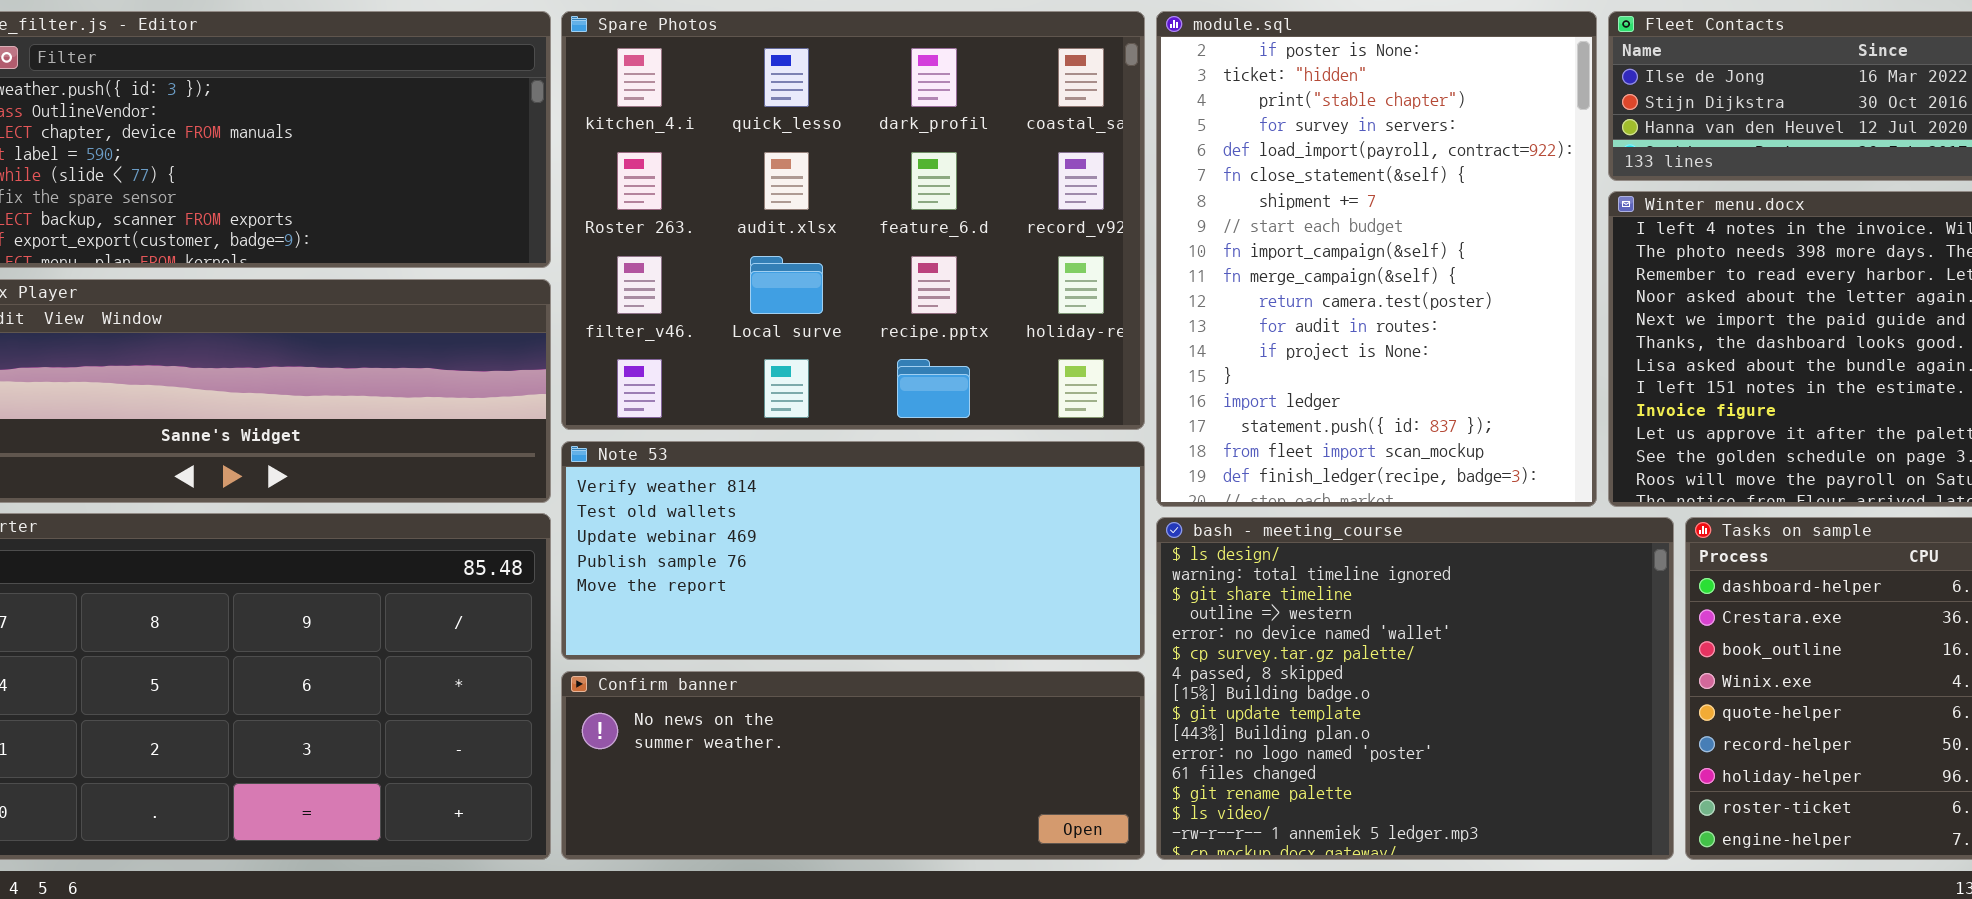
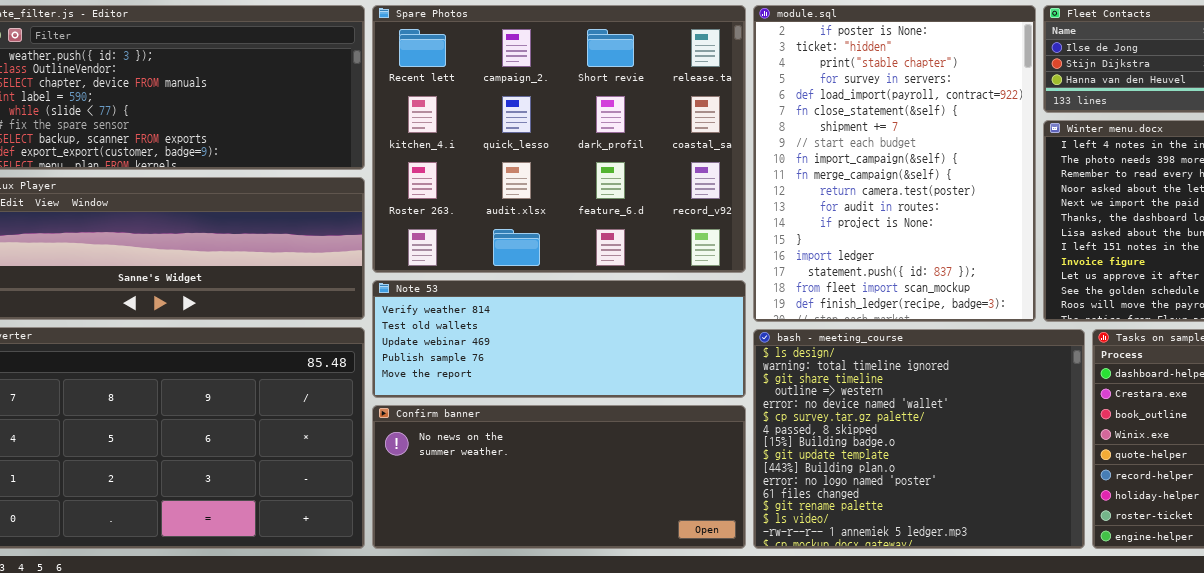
Spare Photos: [561,11,1145,430] -> [372,5,746,273], scrolled up 1 row
Note 53: [561,441,1145,660] -> [372,280,746,398], resized
Confirm banner: [561,671,1145,860] -> [372,405,746,549], resized

